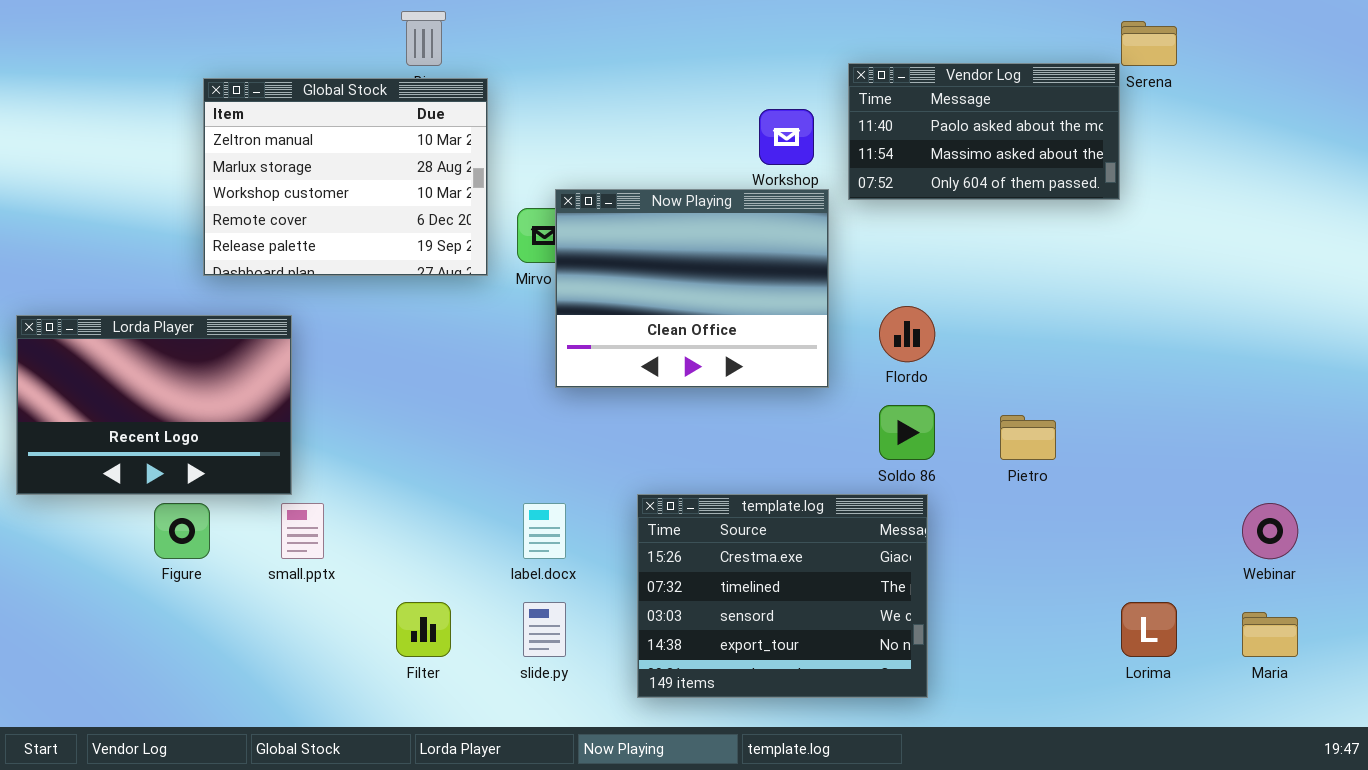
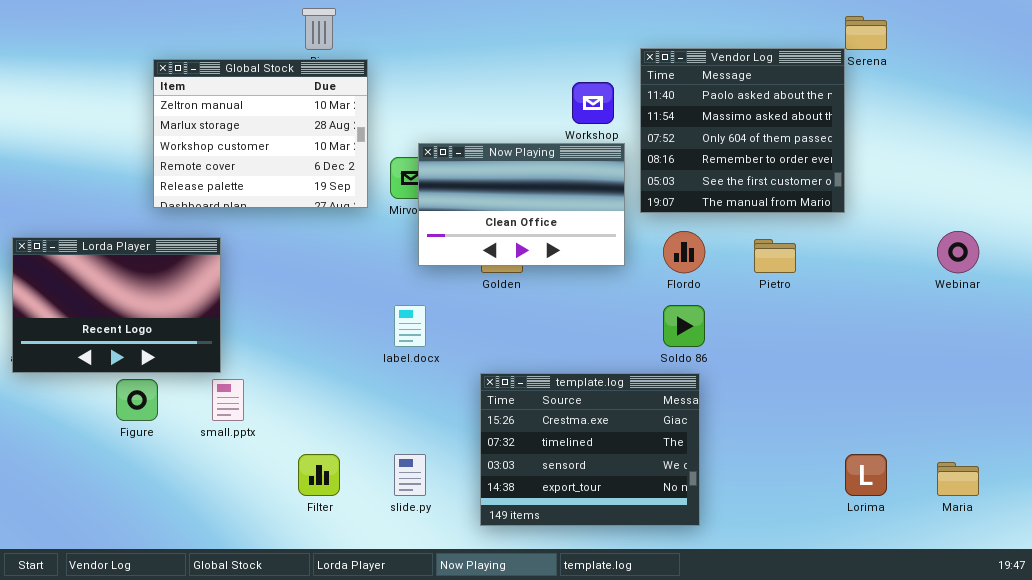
Vendor Log: [848,63,1120,200] -> [640,48,845,213], resized
Now Playing: [555,189,829,388] -> [418,143,625,266], resized
Pietro: [1000,415,1056,460] -> [754,239,796,273], moved
label.docx: [523,503,566,559] -> [394,305,426,347], moved
Webinar: [1242,503,1298,559] -> [937,231,979,273], moved

